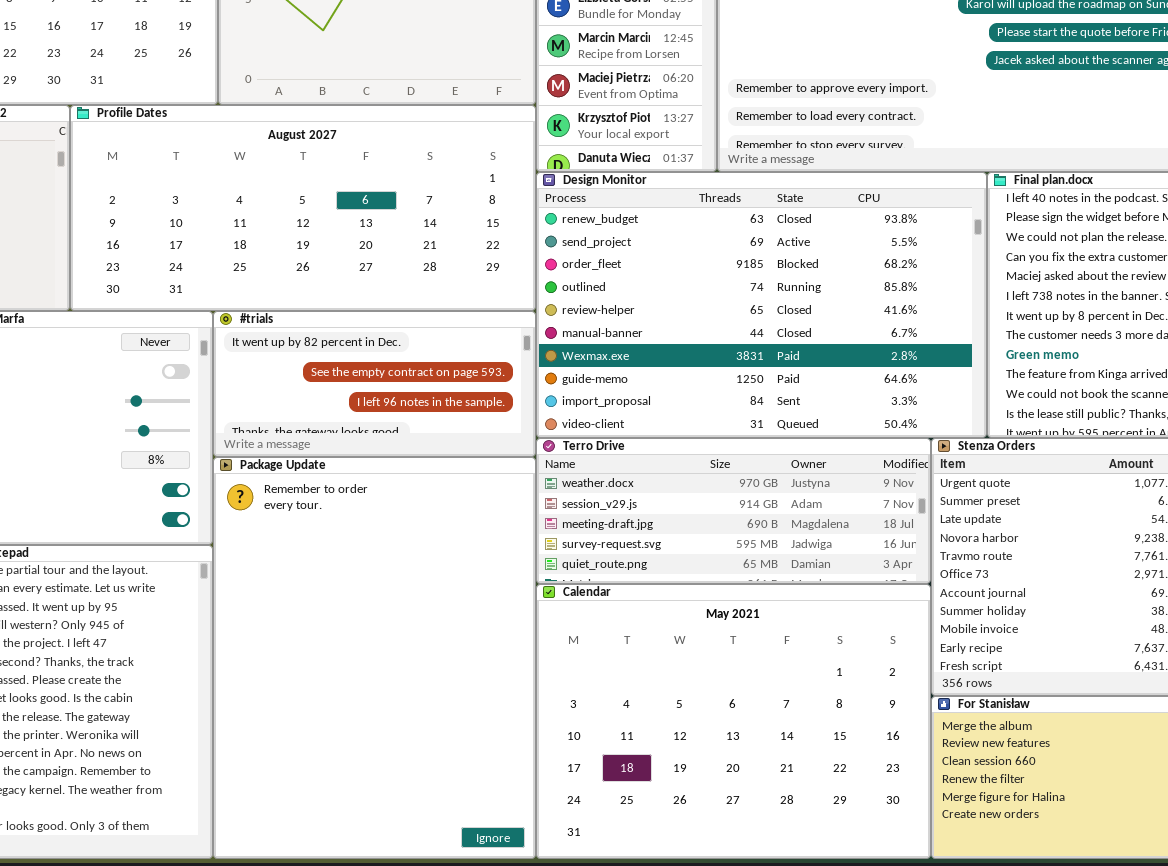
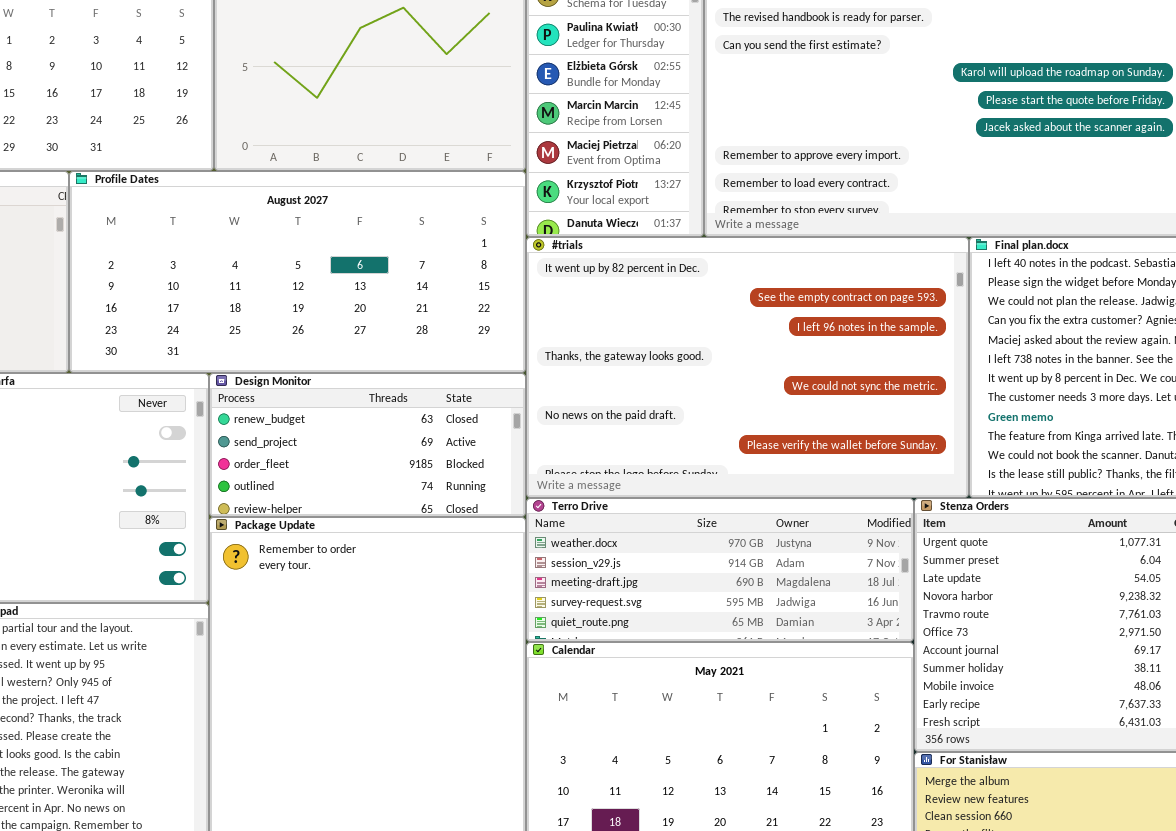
Design Monitor: [536,172,987,438] -> [209,373,526,517], moved, resized
#trials: [213,311,536,457] -> [526,237,969,498], moved, resized

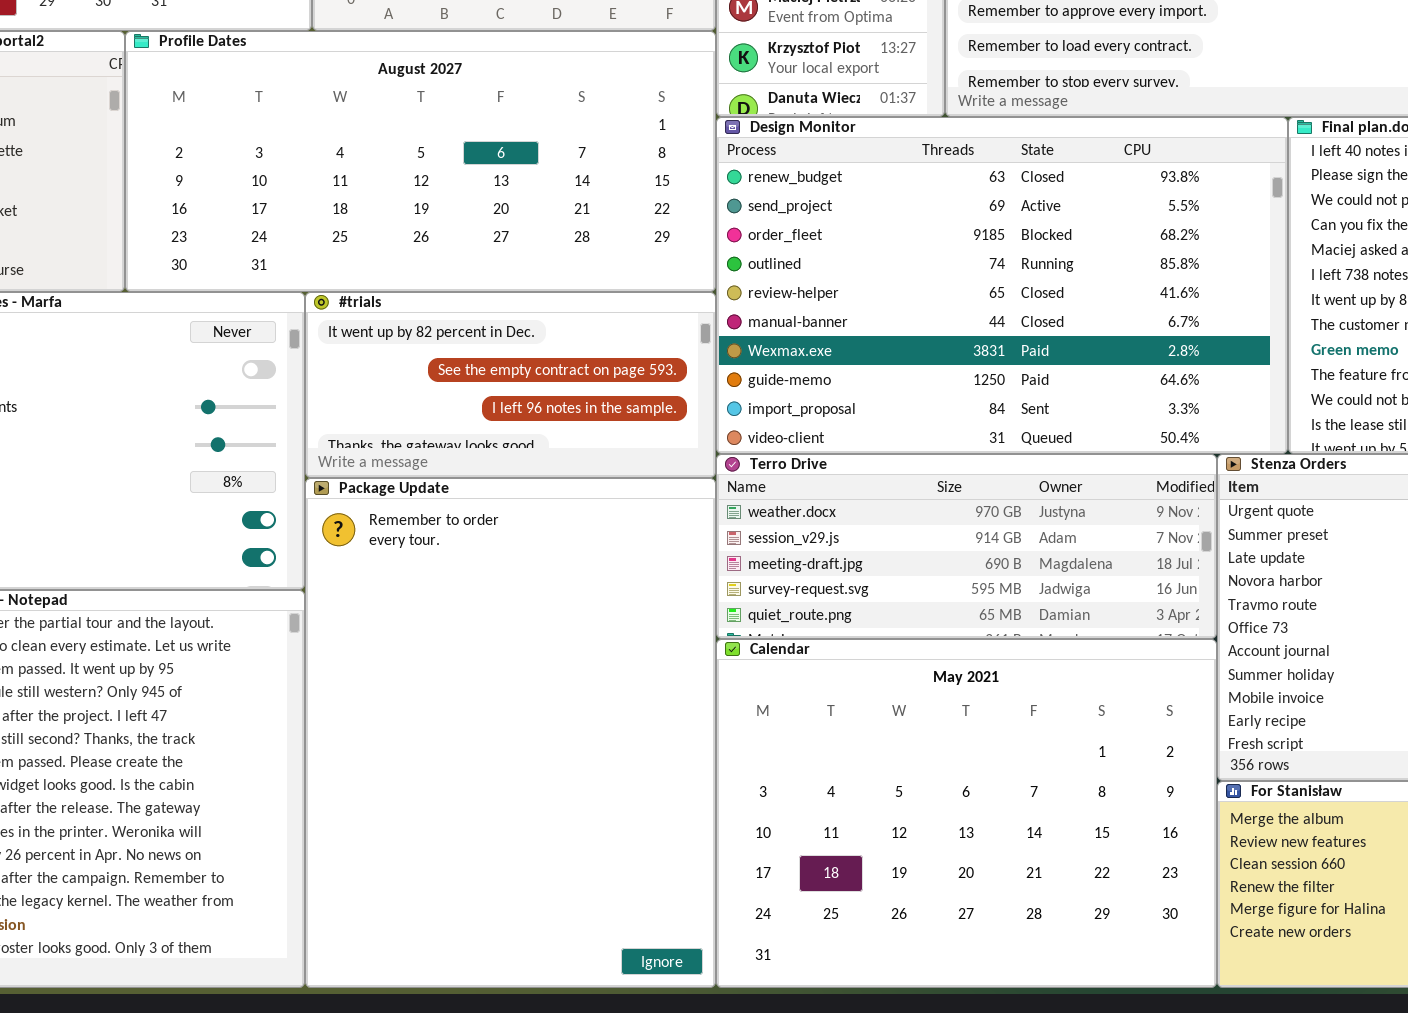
#trials: [526,237,969,498] -> [305,292,716,478], moved, resized
Design Monitor: [209,373,526,517] -> [716,117,1288,454], moved, resized

